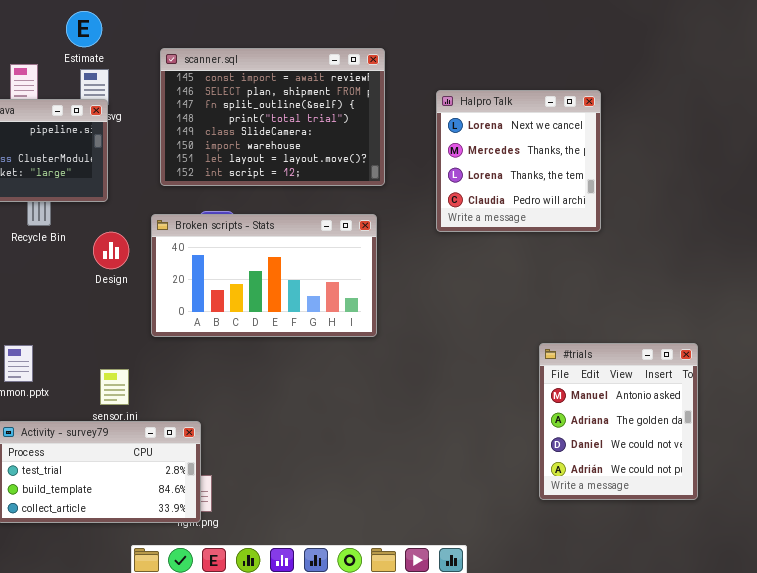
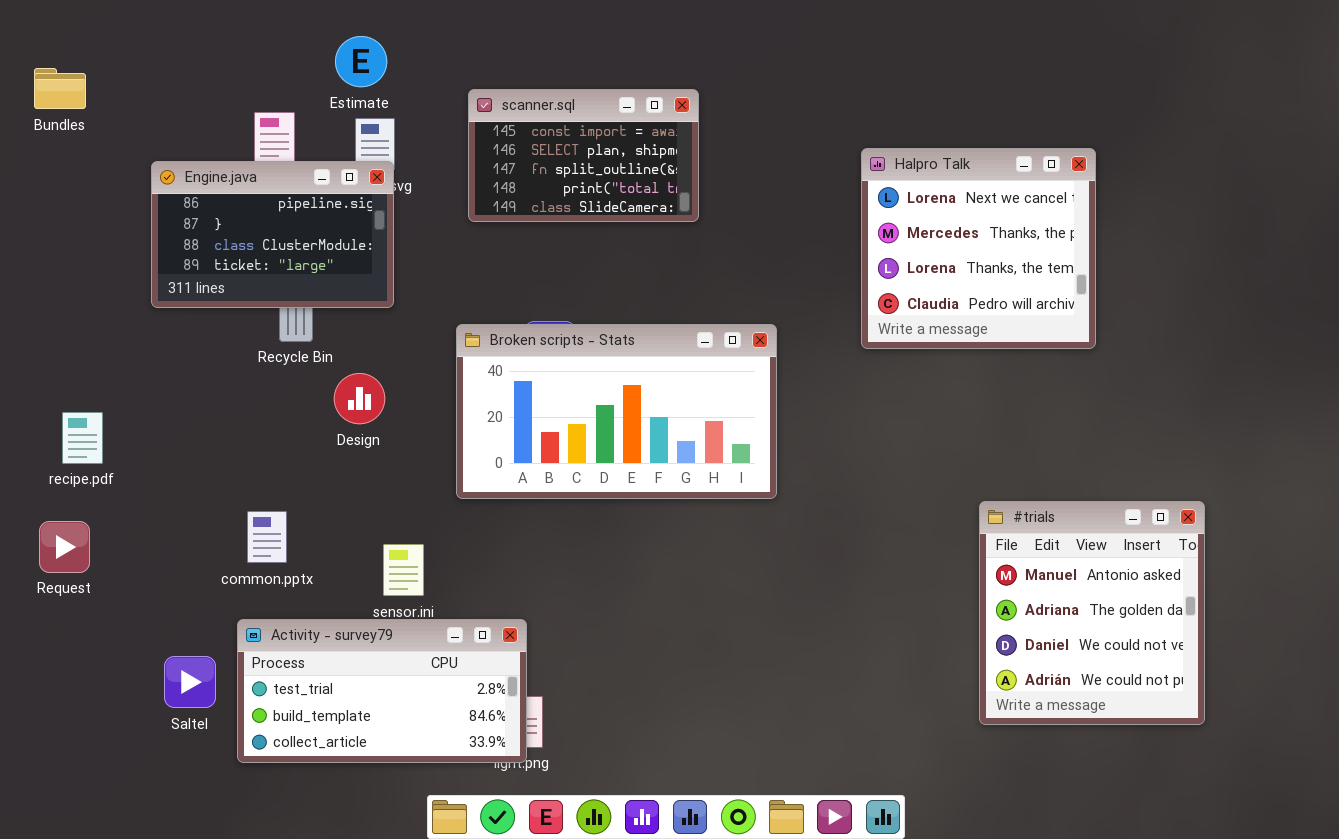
scanner.sql: [160,48,385,186] -> [468,89,699,222], resized
Design: [93,232,129,269] -> [334,373,385,424], moved
#trials: [539,343,698,500] -> [979,501,1205,725], moved

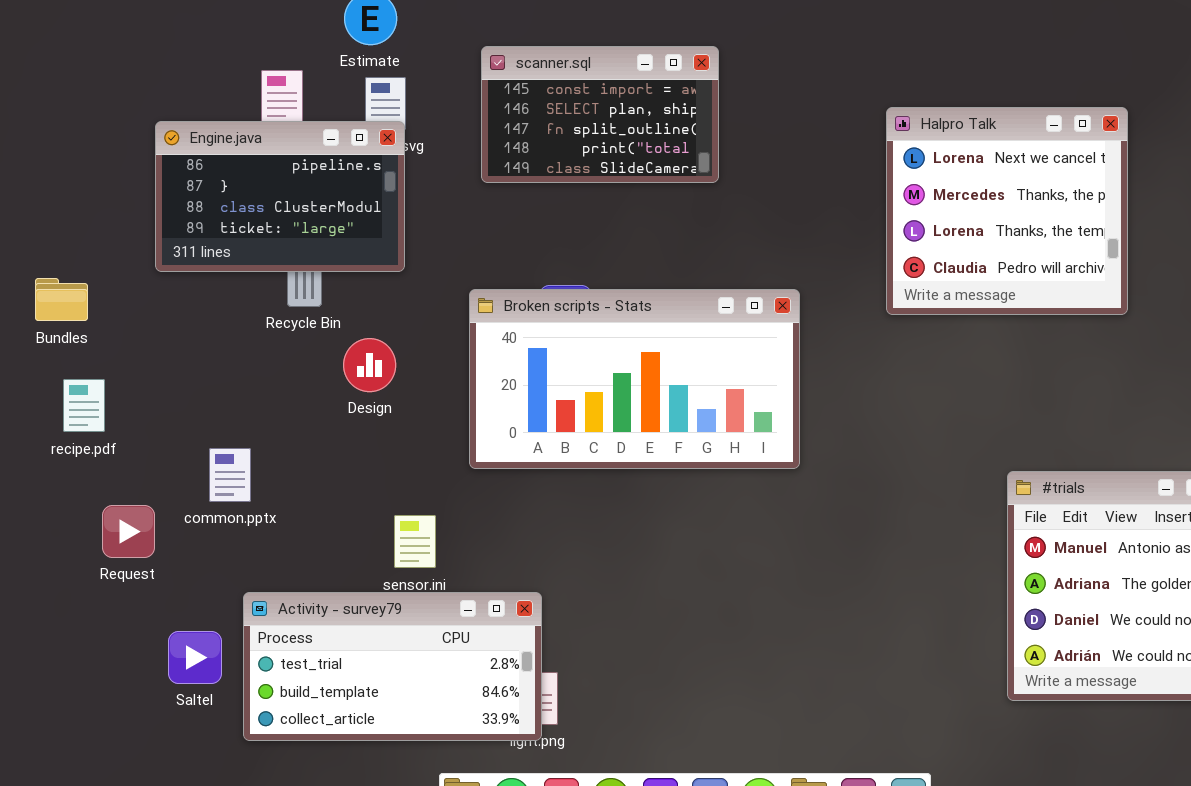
Bundles: [34,68,86,109] -> [35,278,88,321], moved
common.pptx: [247,511,287,563] -> [209,448,251,502], moved
Request: [39,521,90,573] -> [102,505,155,558], moved

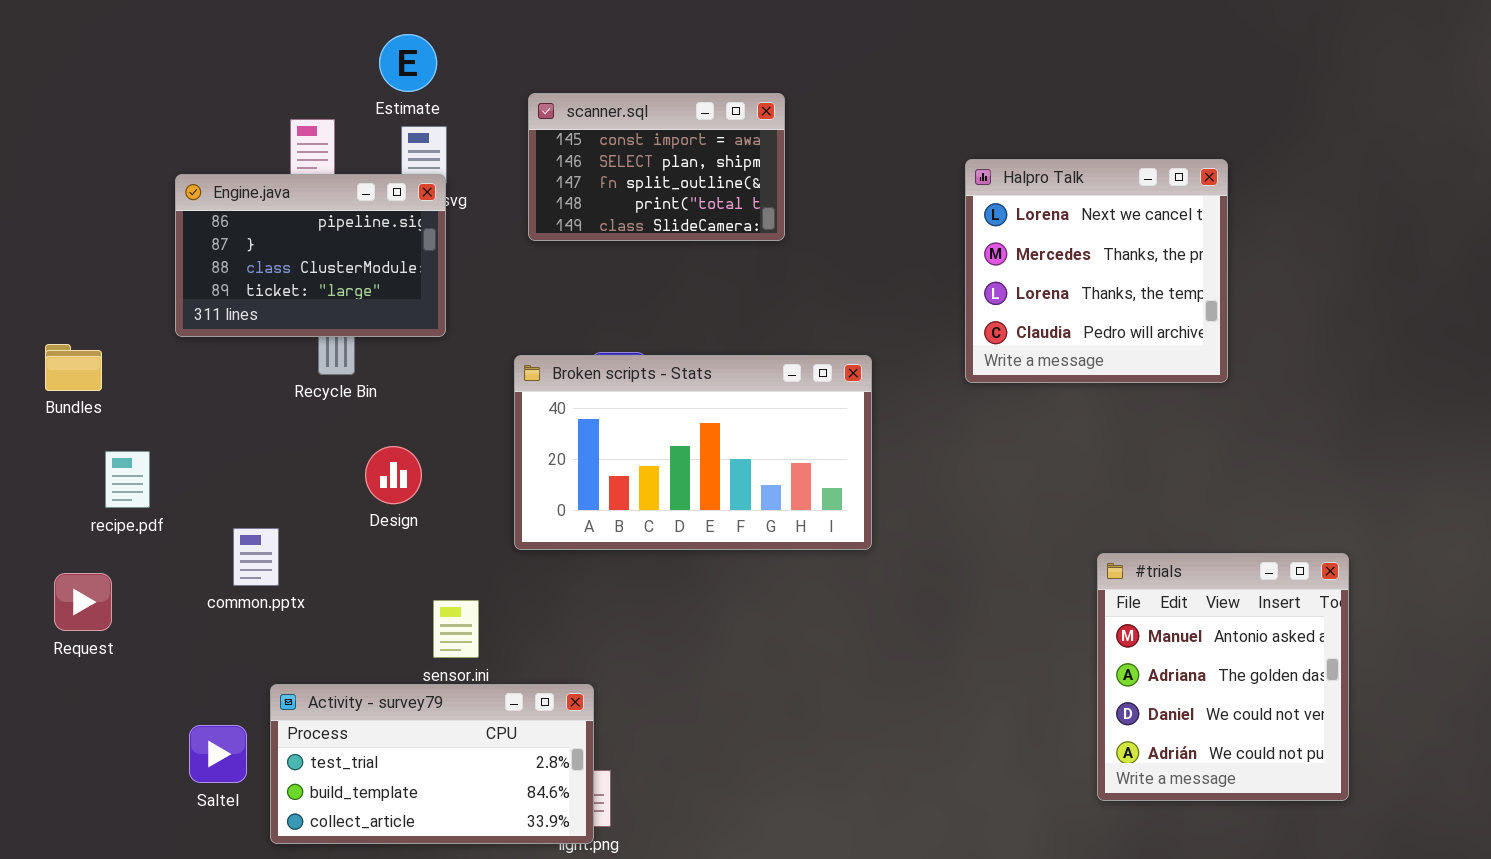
Design: [343,338,396,392] -> [365,446,422,504], moved
recipe.pdf: [63,379,105,432] -> [105,451,150,508], moved
Request: [102,505,155,558] -> [54,573,112,631], moved

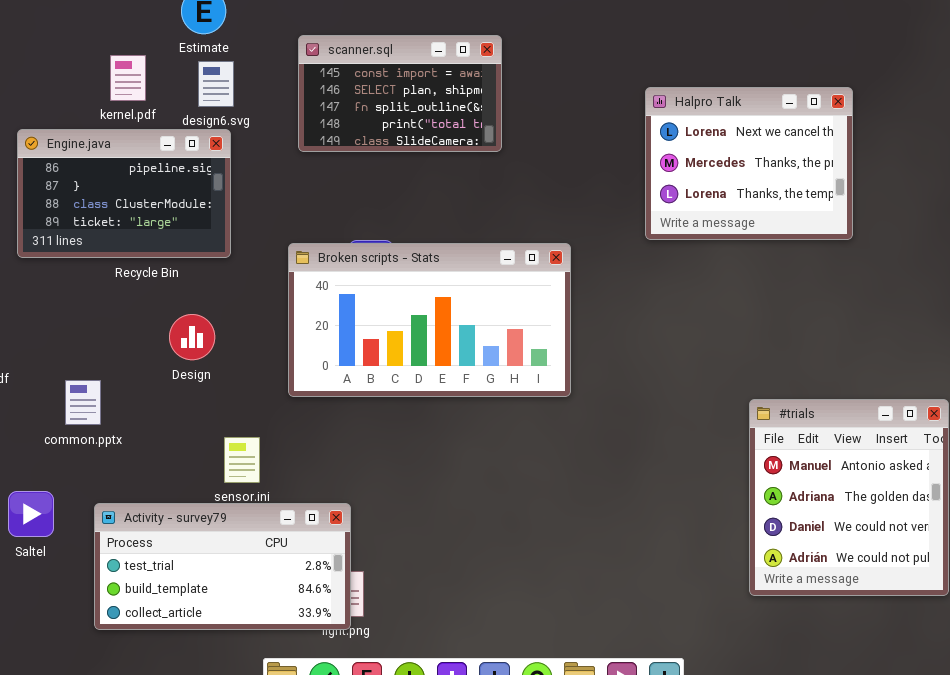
Halpro Talk: [965,159,1228,383] -> [645,87,853,240], resized
Engine.java: [175,174,446,337] -> [17,129,231,258], moved
Saltel: [189,725,247,783] -> [8,491,54,537], moved

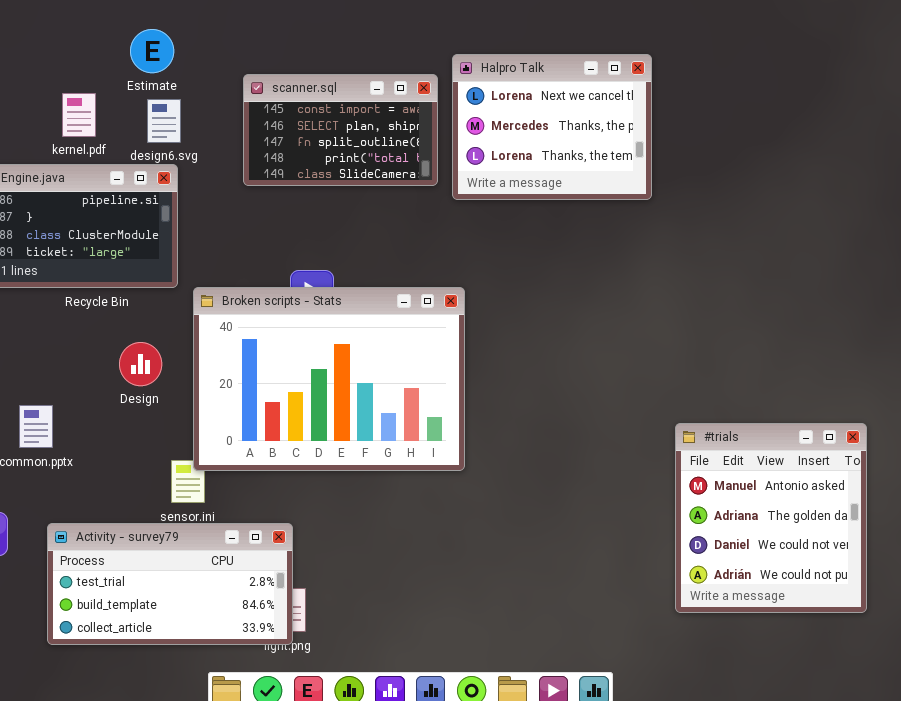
Halpro Talk: [645,87,853,240] -> [452,54,652,200], moved
Broken scripts - Stats: [288,243,571,397] -> [193,287,465,471], moved, resized

